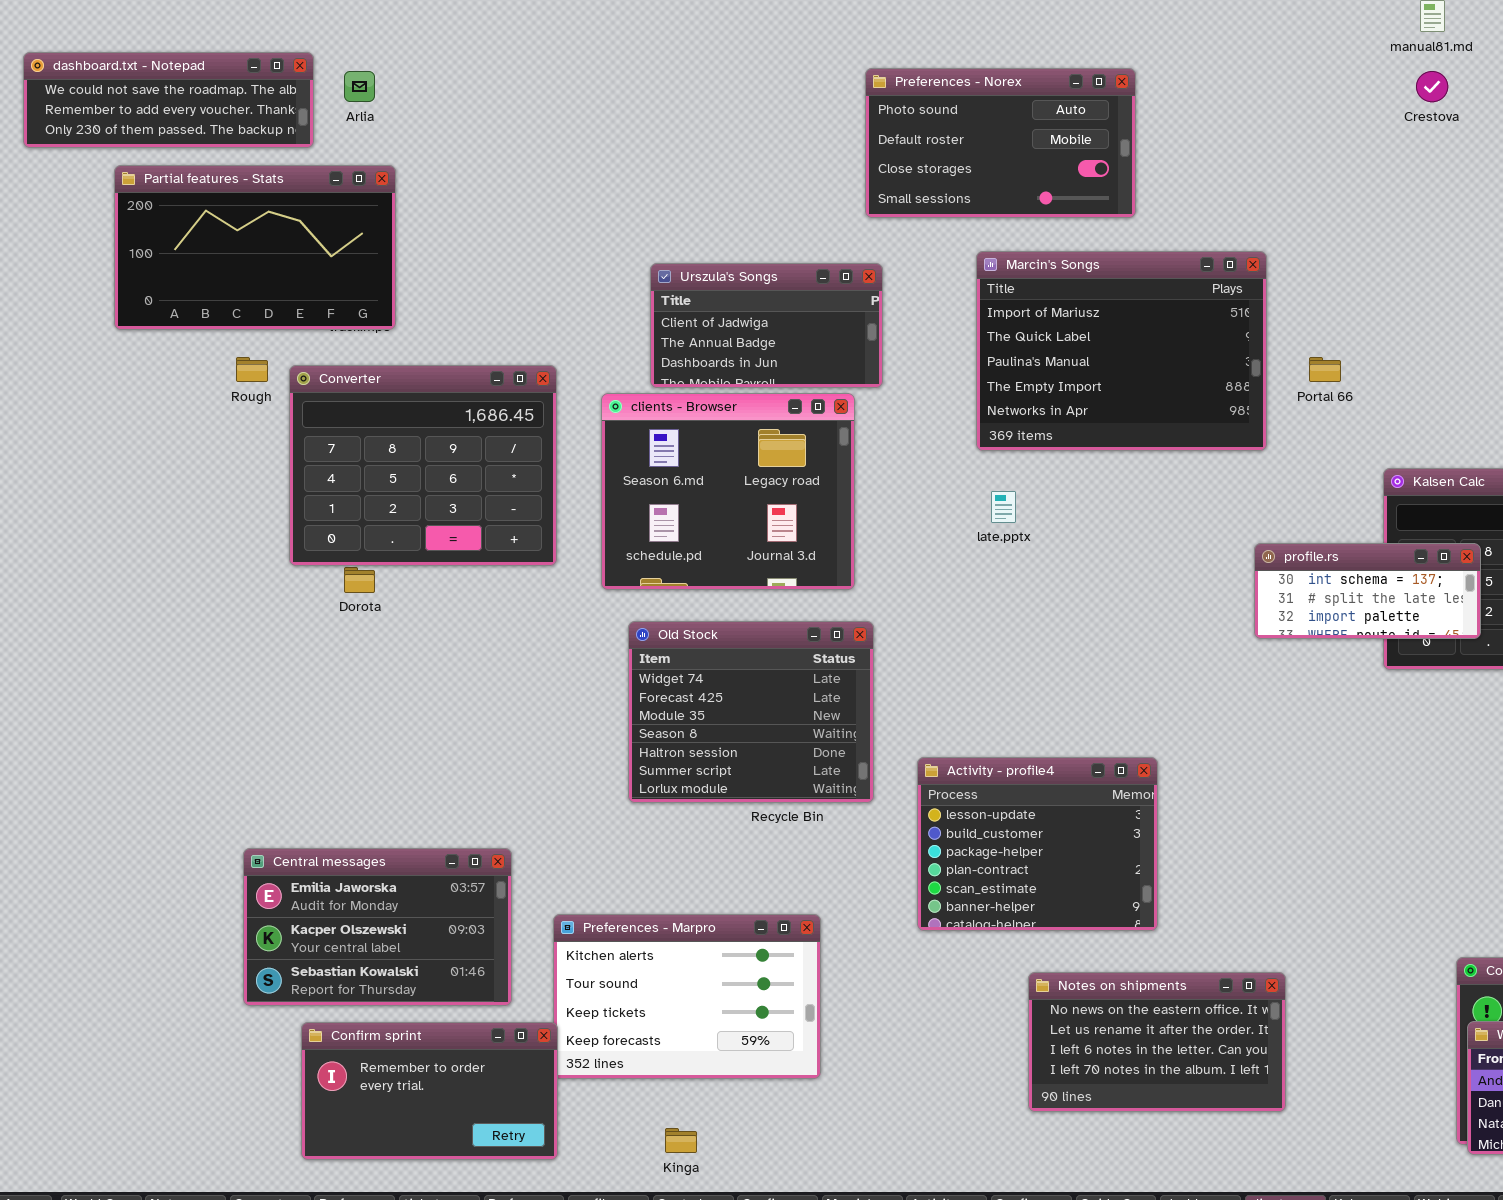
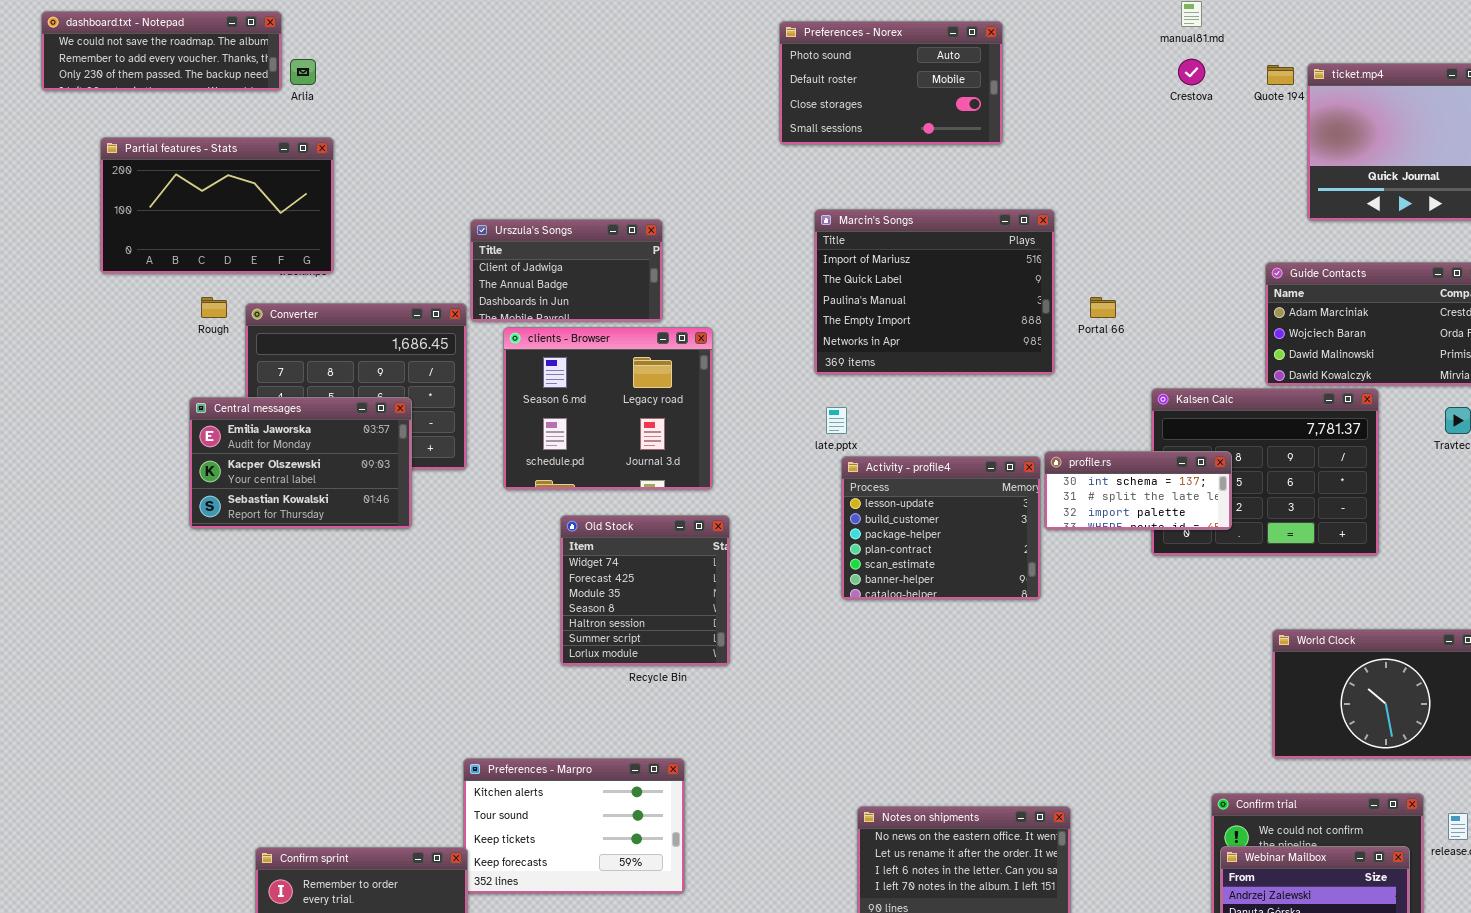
dashboard.txt - Notepad: [23,52,314,148] -> [41,11,282,91], moved
Preferences - Norex: [865,68,1136,218] -> [779,21,1003,145], moved
Urszula's Songs: [650,263,883,388] -> [470,219,663,322], moved
Old Stock: [628,621,874,803] -> [560,515,730,666], resized
Activity - profile4: [917,757,1158,931] -> [841,456,1041,600], moved
Central messages: [243,848,512,1006] -> [189,397,412,529], moved

